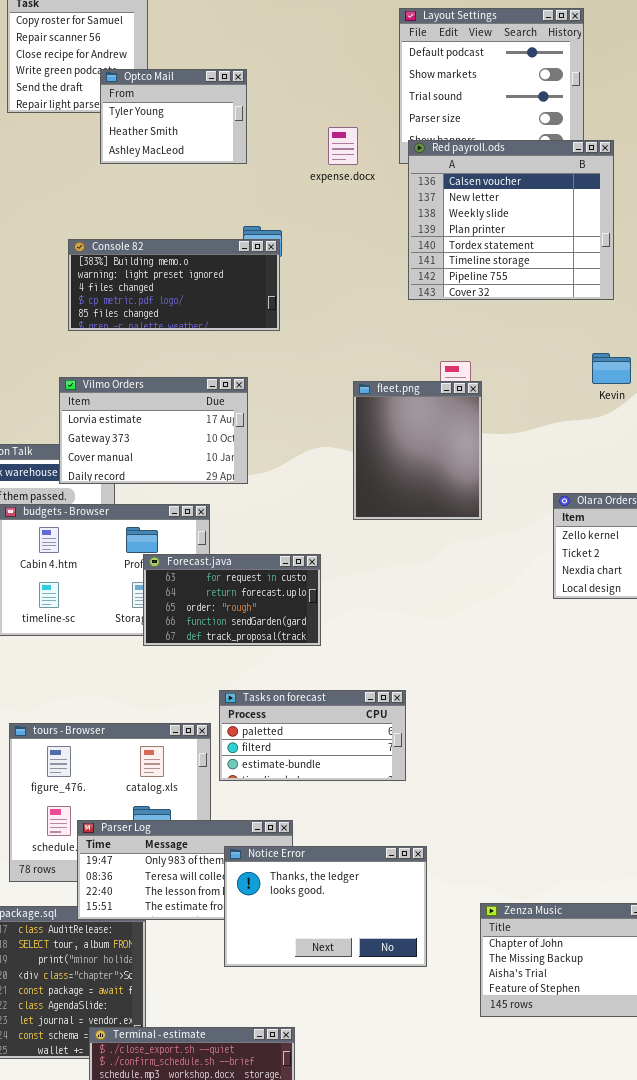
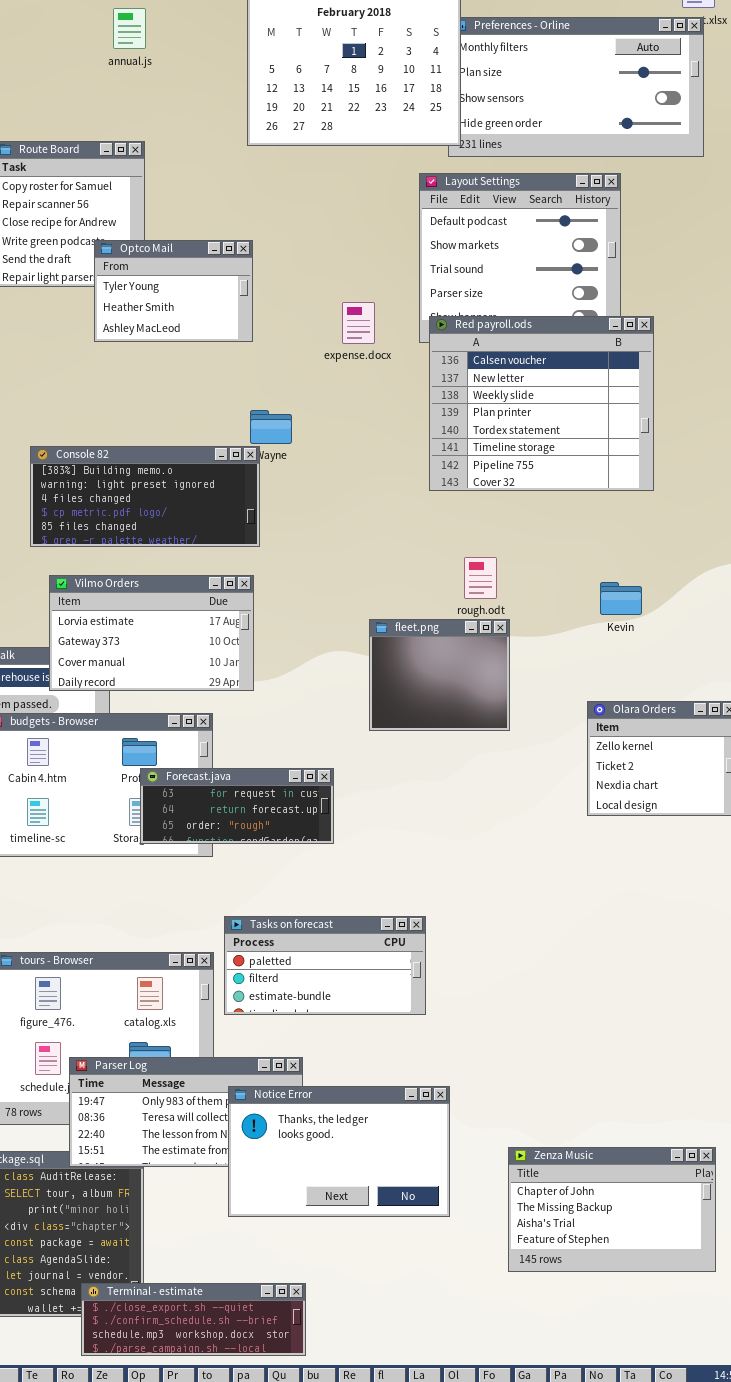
Console 82: [68,239,280,331] -> [30,446,260,547], moved
Kevin: [592,353,631,384] -> [600,582,642,615], moved
fleet.png: [353,381,482,520] -> [369,619,510,731], resized
Forecast.java: [143,554,321,646] -> [140,768,334,844], resized

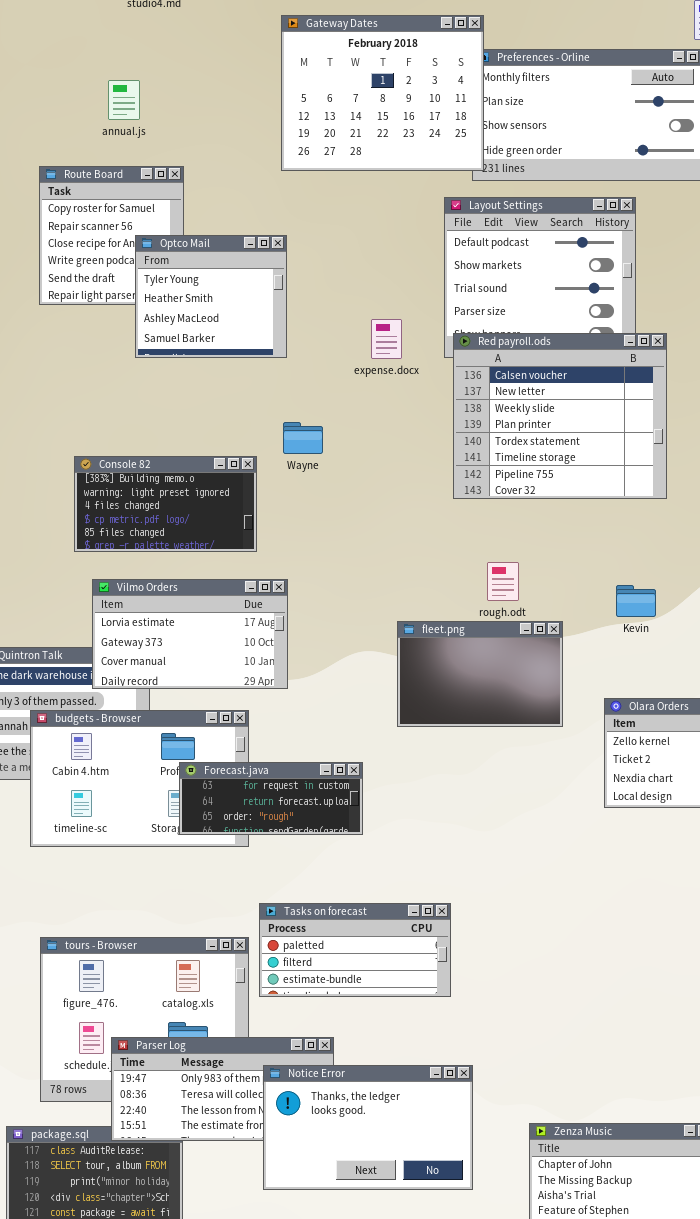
annual.js: [113,8,146,49] -> [108,80,140,120], moved
Optco Mail: [94,240,253,342] -> [135,235,287,358], resized
Console 82: [30,446,260,547] -> [74,456,257,552], resized
fleet.png: [369,619,510,731] -> [397,621,563,727], resized

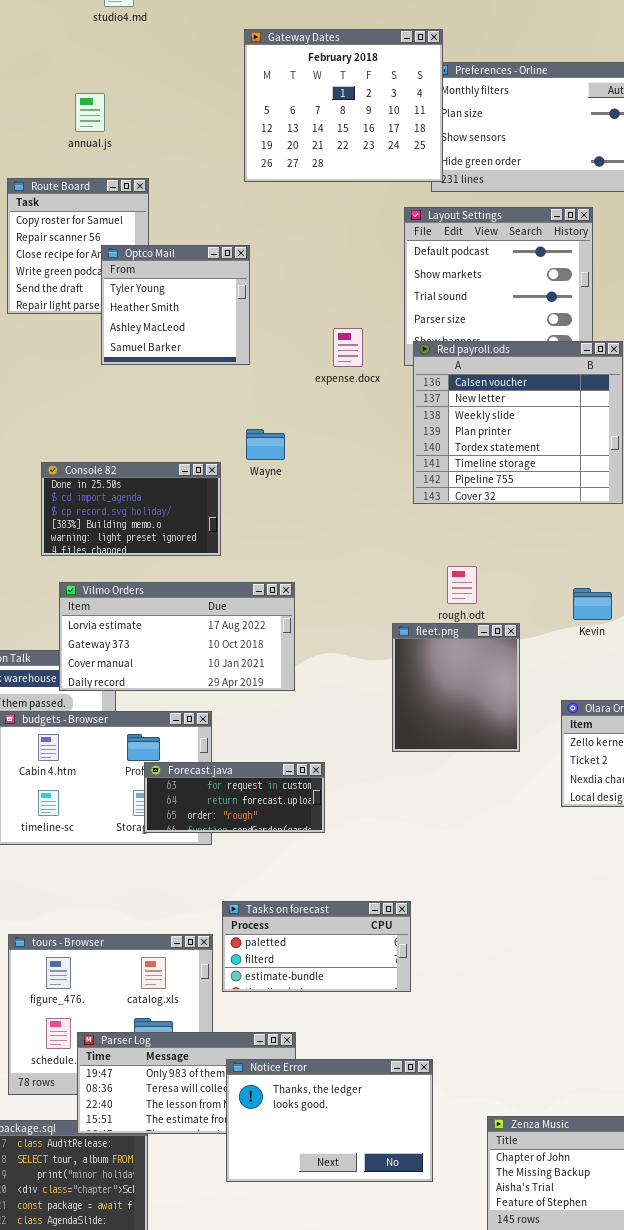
Console 82: [74,456,257,552] -> [41,462,221,556], scrolled up 3 rows
Vilmo Orders: [92,579,288,689] -> [59,582,295,691], resized
fleet.png: [397,621,563,727] -> [392,623,520,752], resized

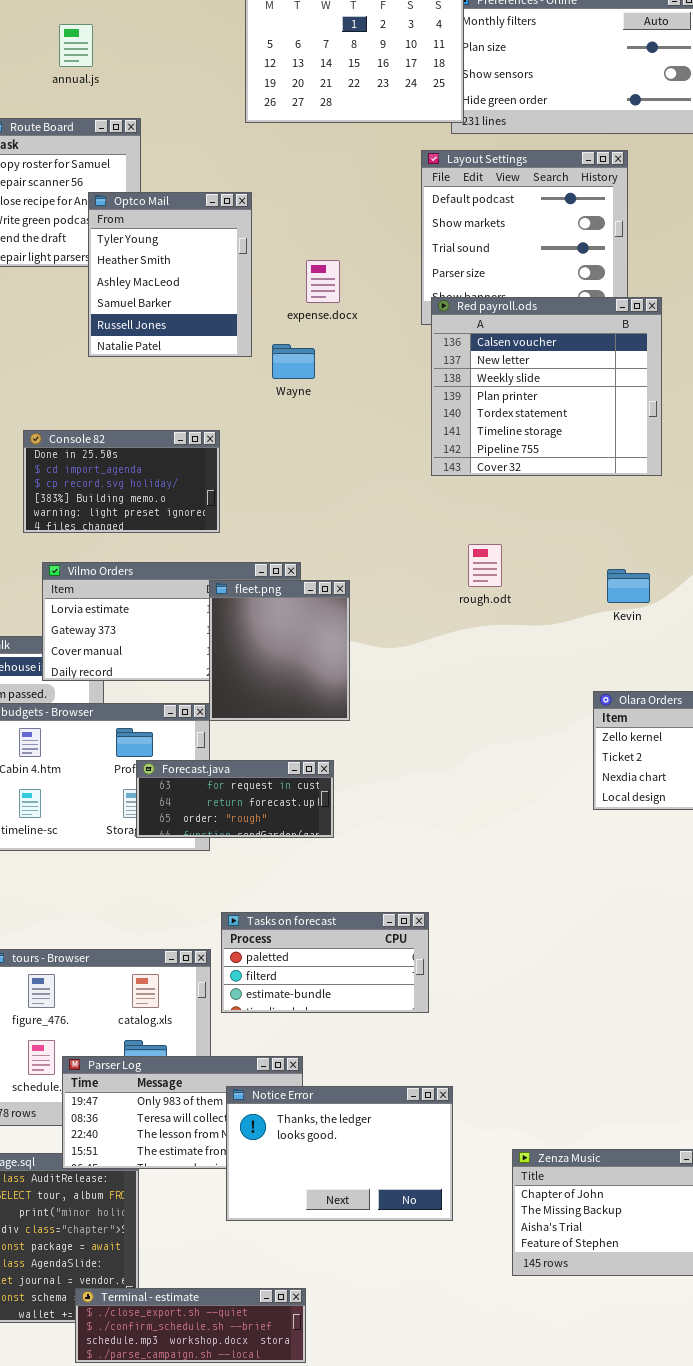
Optco Mail: [101,245,250,365] -> [88,192,252,357], resized
expense.docx: [333,328,363,367] -> [306,260,340,303], moved
Wayne: [246,429,285,460] -> [272,344,315,379], moved
fleet.png: [392,623,520,752] -> [209,580,350,721], moved

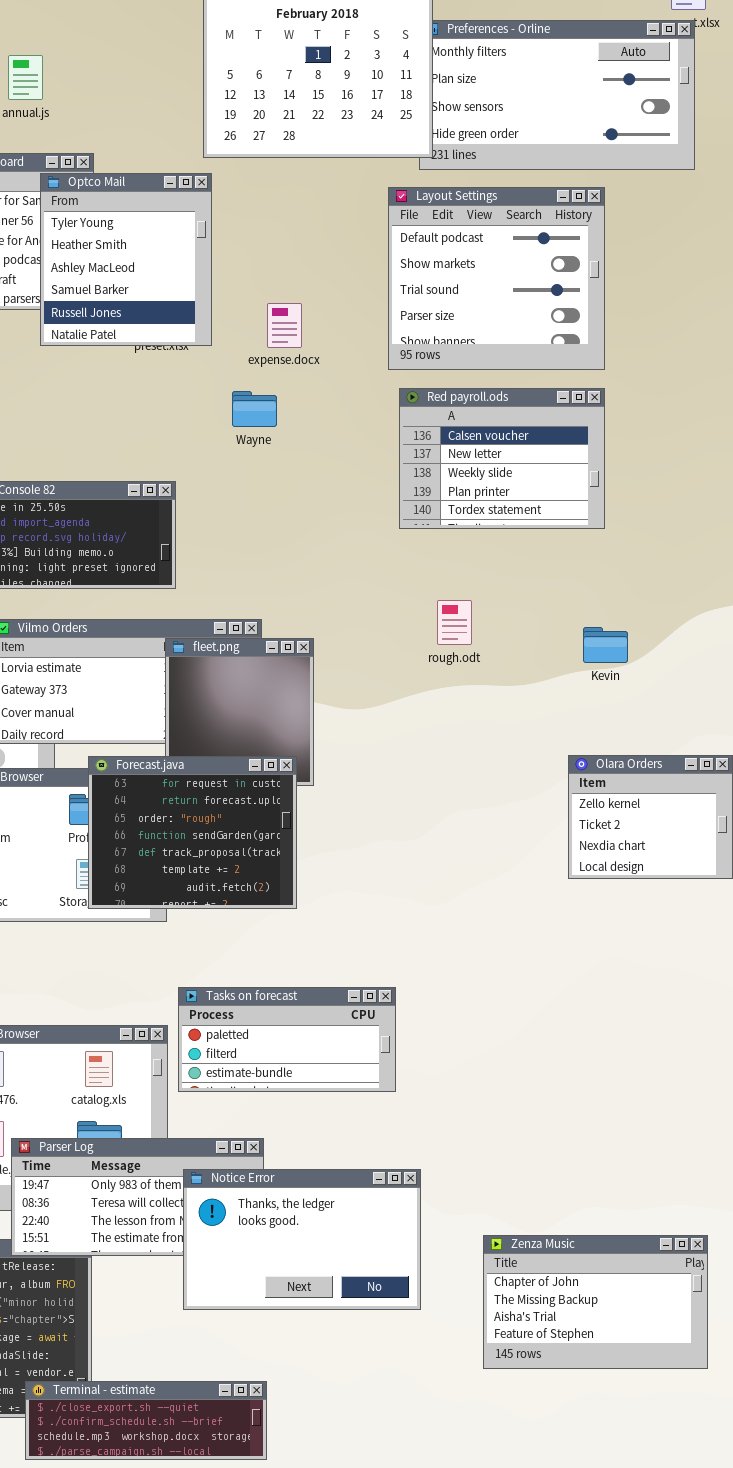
Optco Mail: [88,192,252,357] -> [40,173,212,346], moved
Red payroll.ods: [431,297,662,476] -> [399,388,605,529], resized
Forecast.java: [136,760,334,838] -> [88,756,297,909], resized

